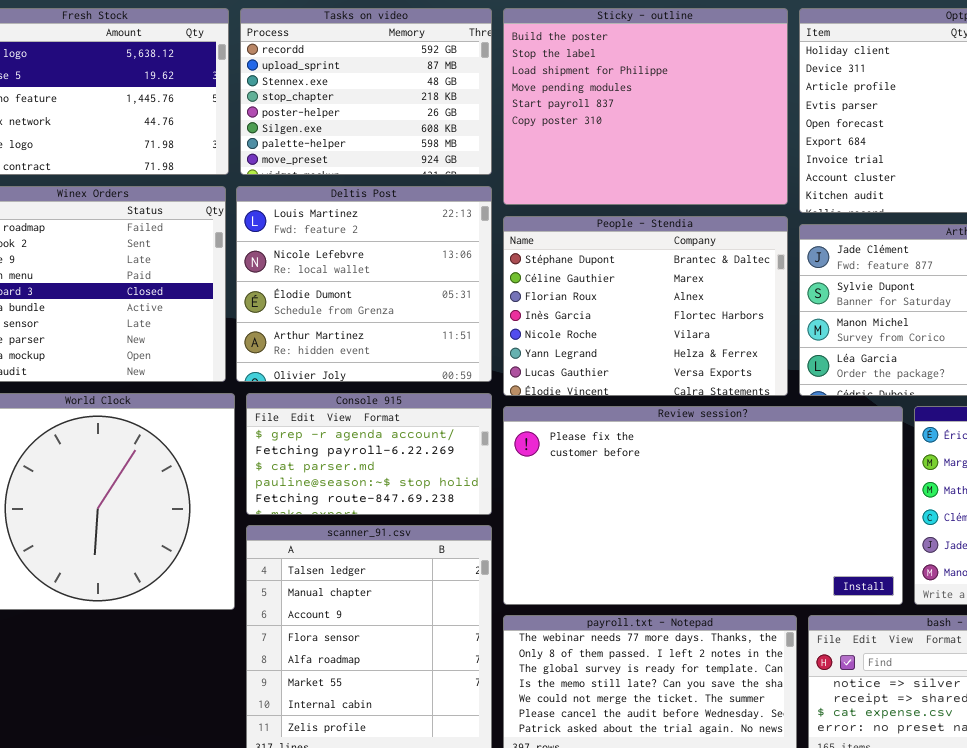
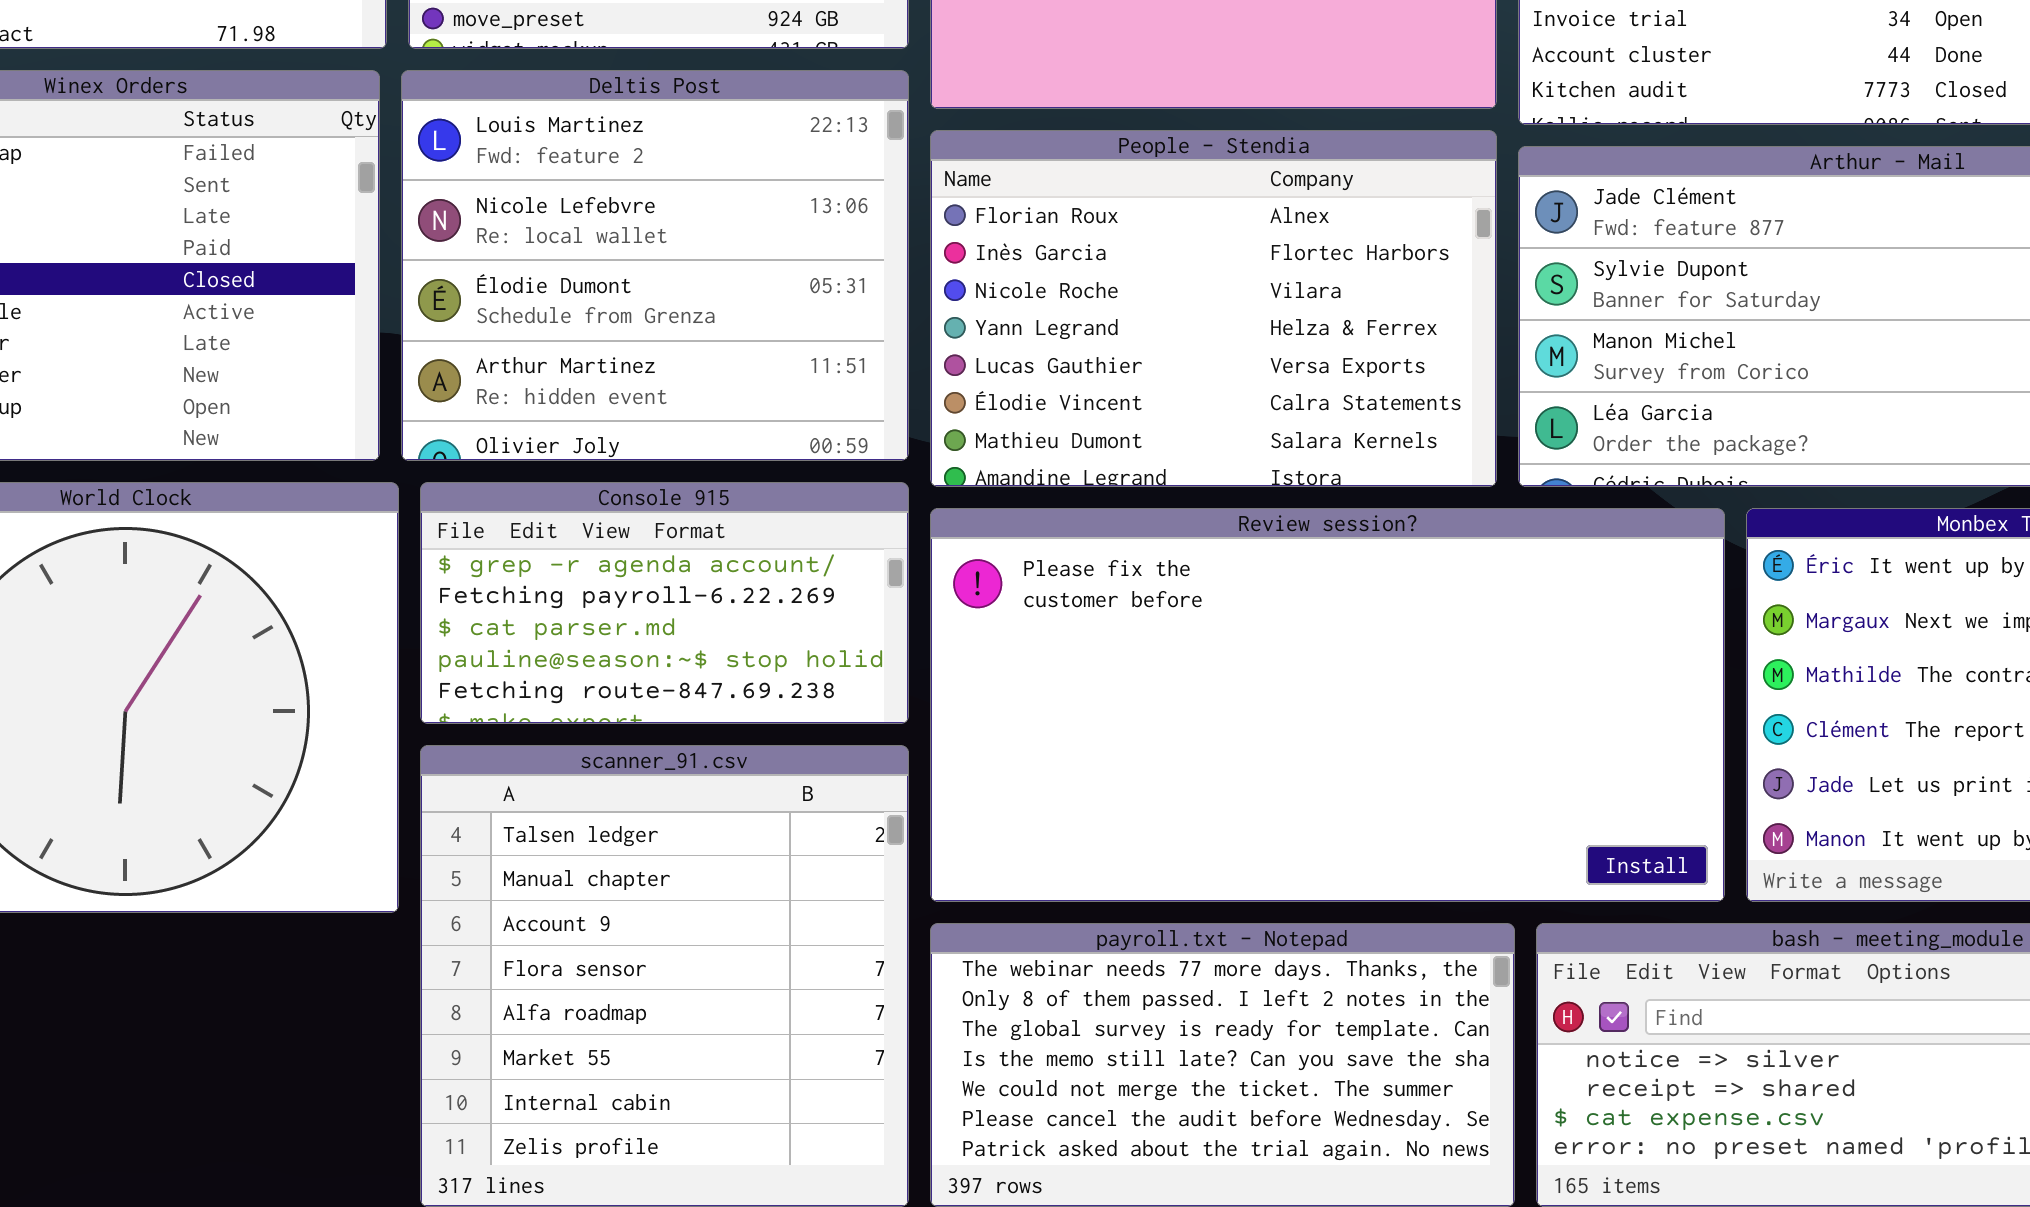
People - Stendia: [503,216,788,396] -> [930,130,1497,487], scrolled down 2 rows

